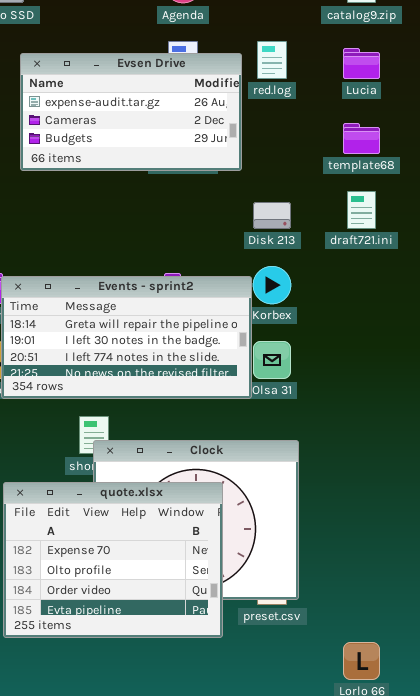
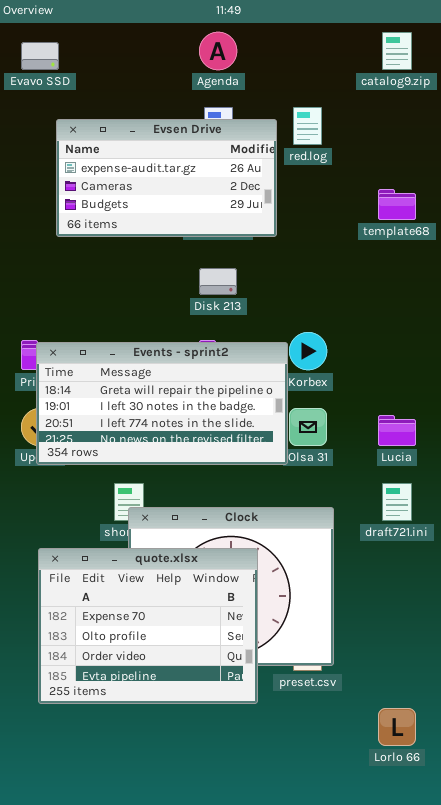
Lucia: [343,48,380,79] -> [378,415,416,446], moved
draft721.ini: [347,191,376,229] -> [382,483,412,521], moved
Disk 213: [253,202,291,229] -> [199,268,237,295], moved

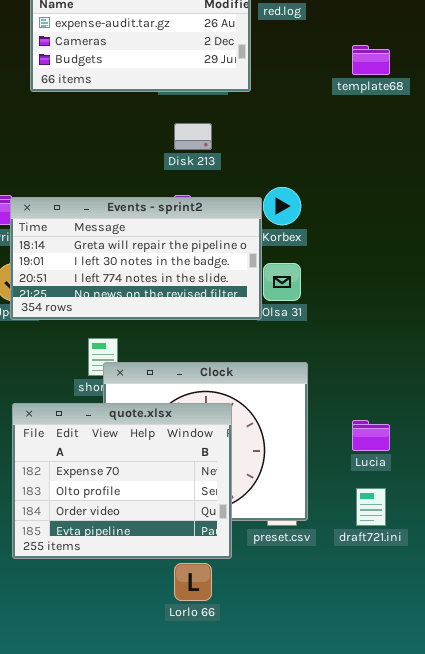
Lucia: [378,415,416,446] -> [352,420,390,451], moved
draft721.ini: [382,483,412,521] -> [356,488,386,526], moved
Lorlo 66: [378,708,416,746] -> [174,563,212,601], moved

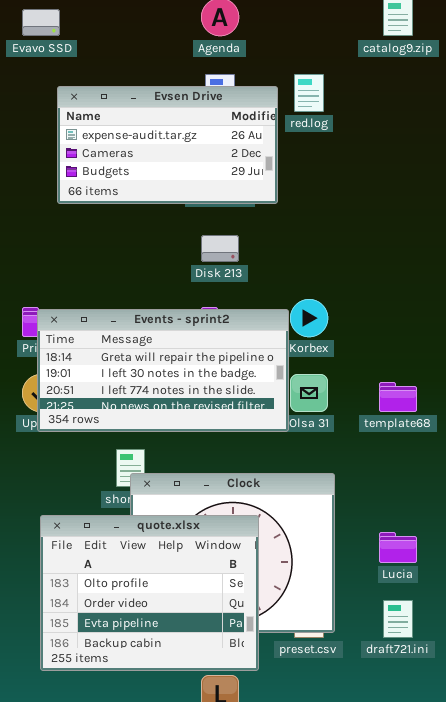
template68: [352,45,390,75] -> [379,382,417,412], moved
quote.xlsx: [12,403,232,559] -> [40,515,259,671], scrolled down 1 row

